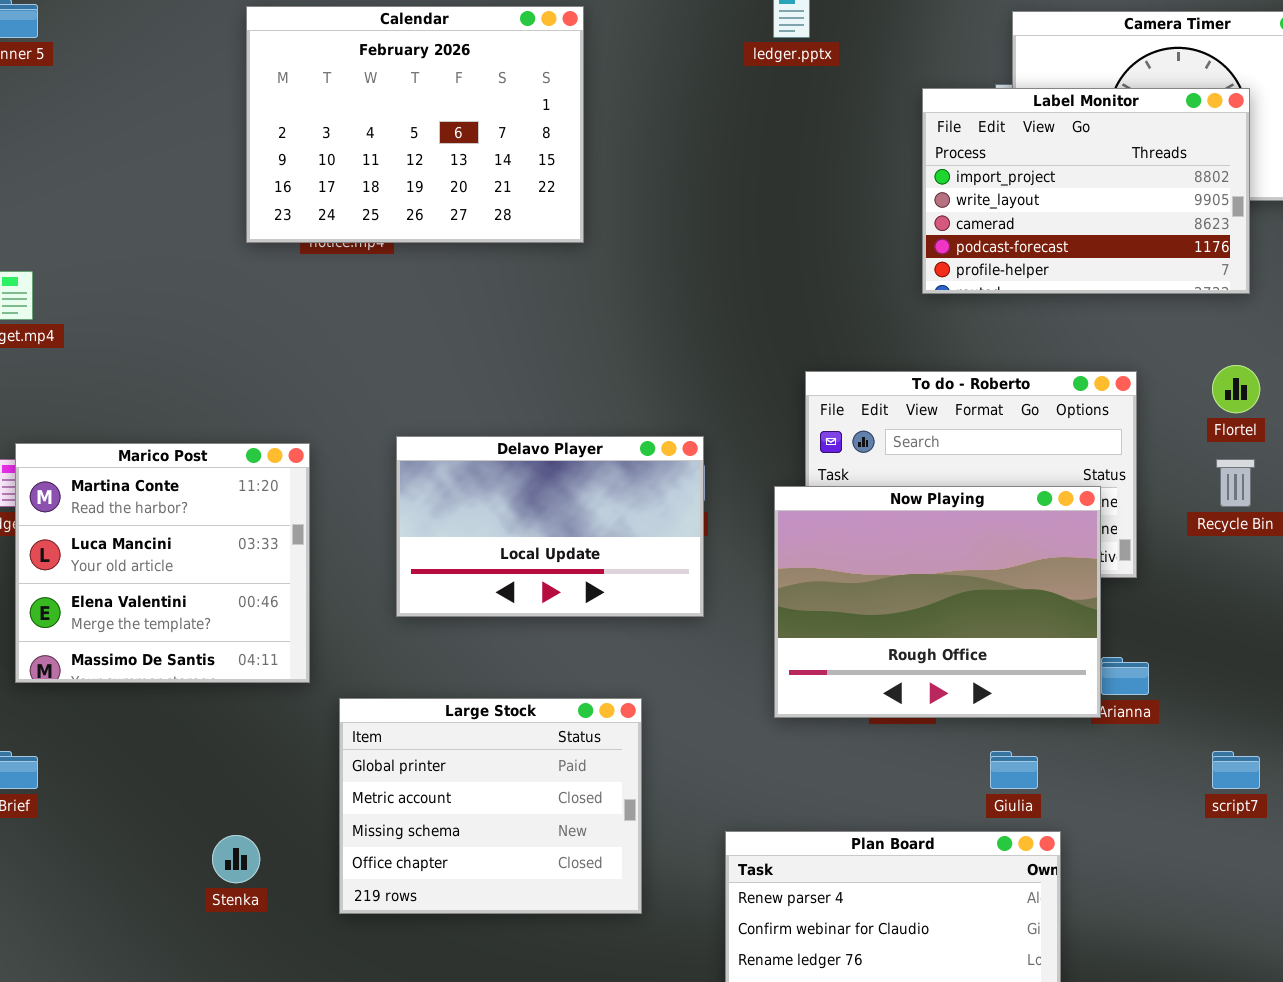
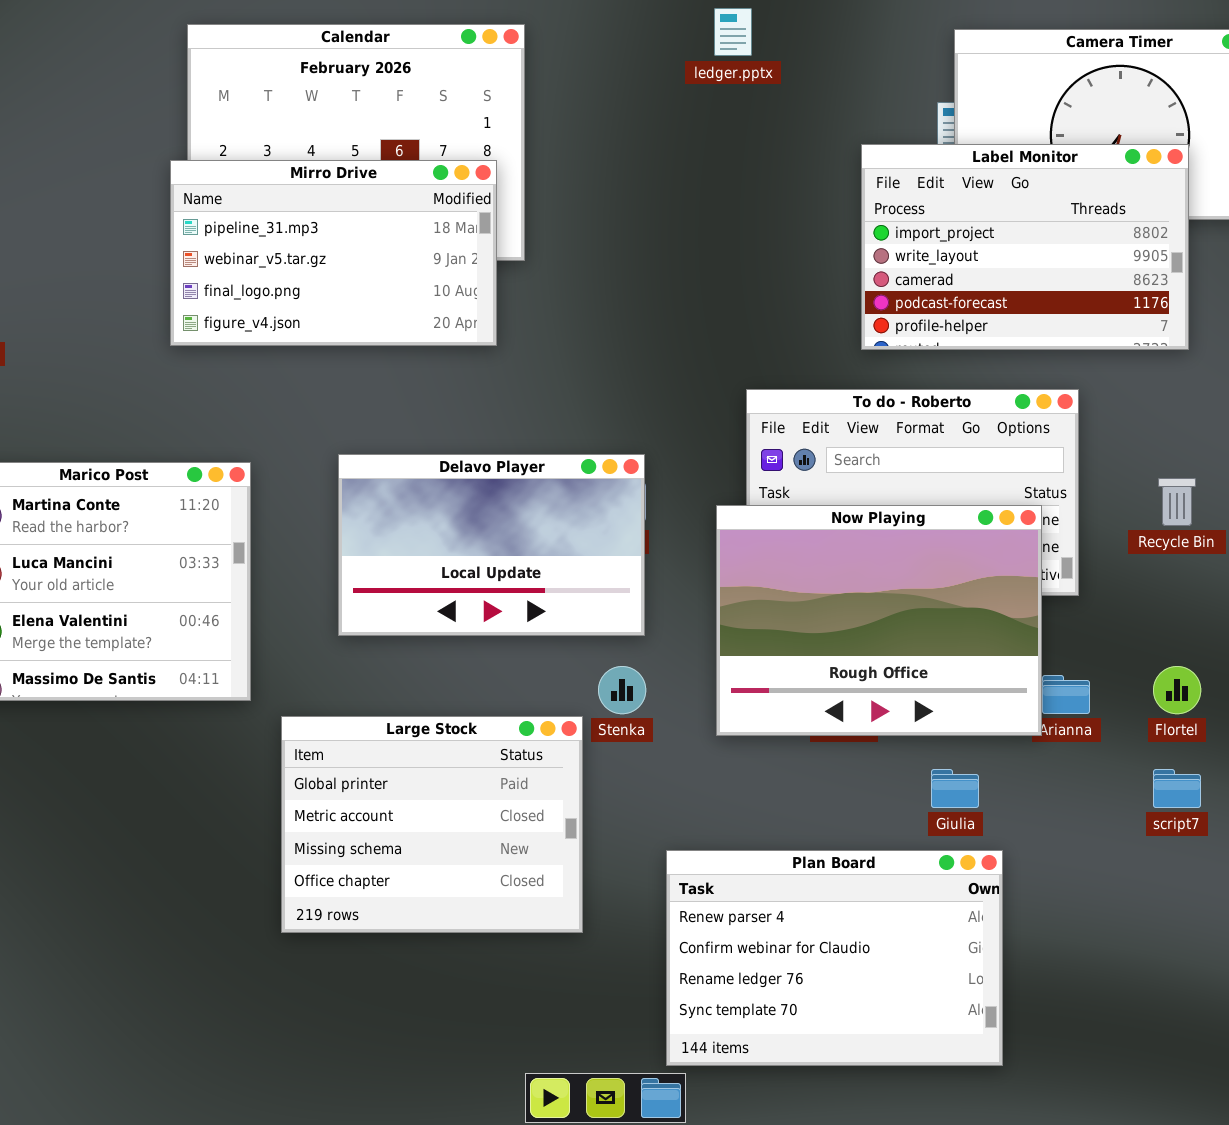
Label Monitor: [922,88,1250,294] -> [861,144,1189,350], moved
Mirro Drive: none -> [170,160,497,346], opened
Flortel: [1212,365,1260,413] -> [1153,666,1201,714], moved
Stenka: [212,835,260,883] -> [598,666,646,714], moved

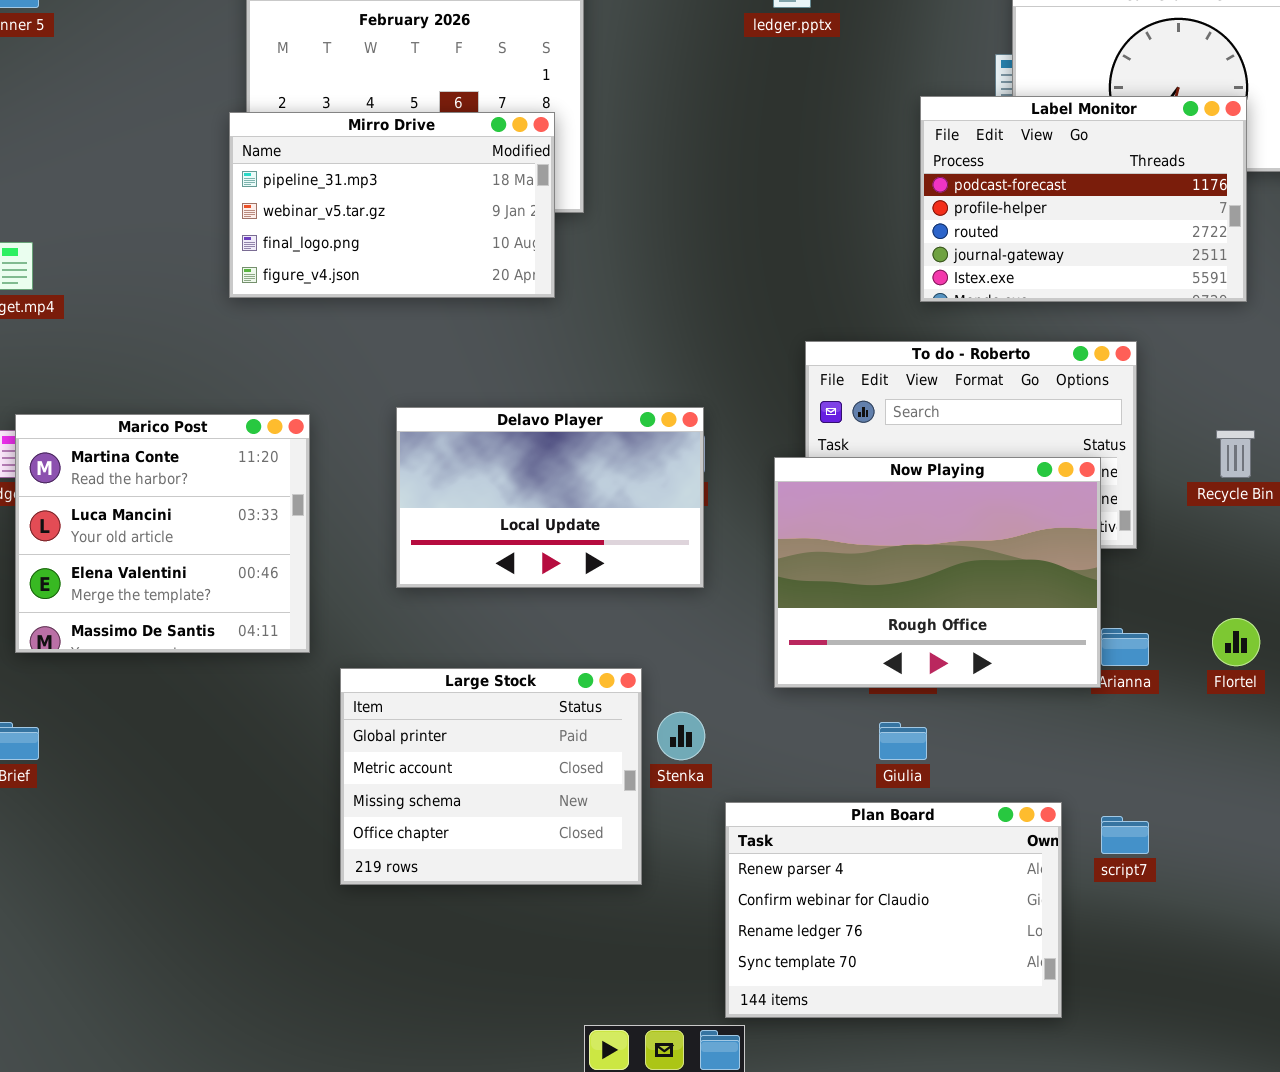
Label Monitor: [861,144,1189,350] -> [920,96,1247,302], scrolled down 3 rows
Stenka: [598,666,646,714] -> [657,712,705,760], moved
Giulia: [931,769,979,808] -> [879,722,927,760], moved
script7: [1153,769,1201,808] -> [1101,816,1149,854], moved

